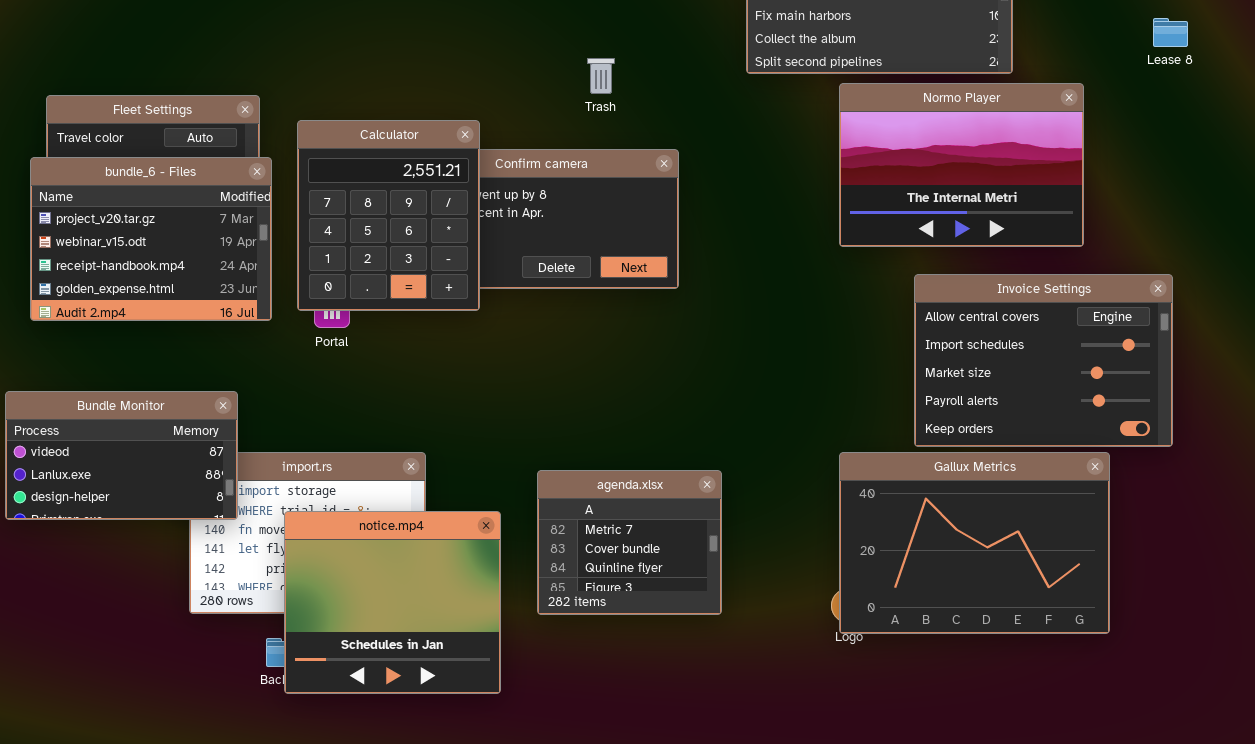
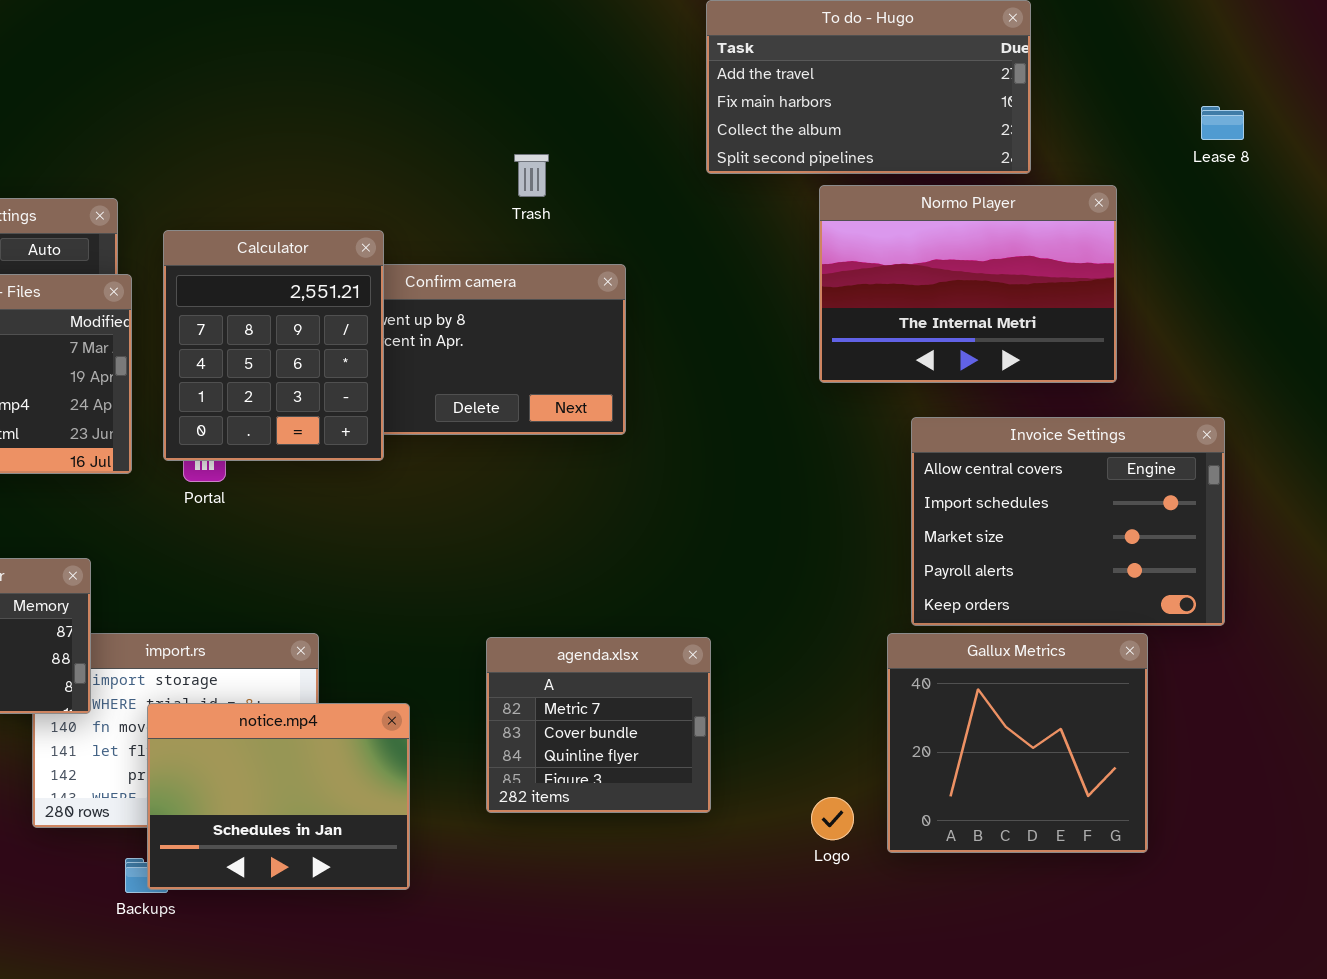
Gallux Metrics: [839,452,1110,634] -> [887,633,1148,853], resized
agenda.xlsx: [537,470,722,615] -> [486,637,711,813], moved
notice.mp4: [284,511,501,694] -> [147,703,410,890], resized

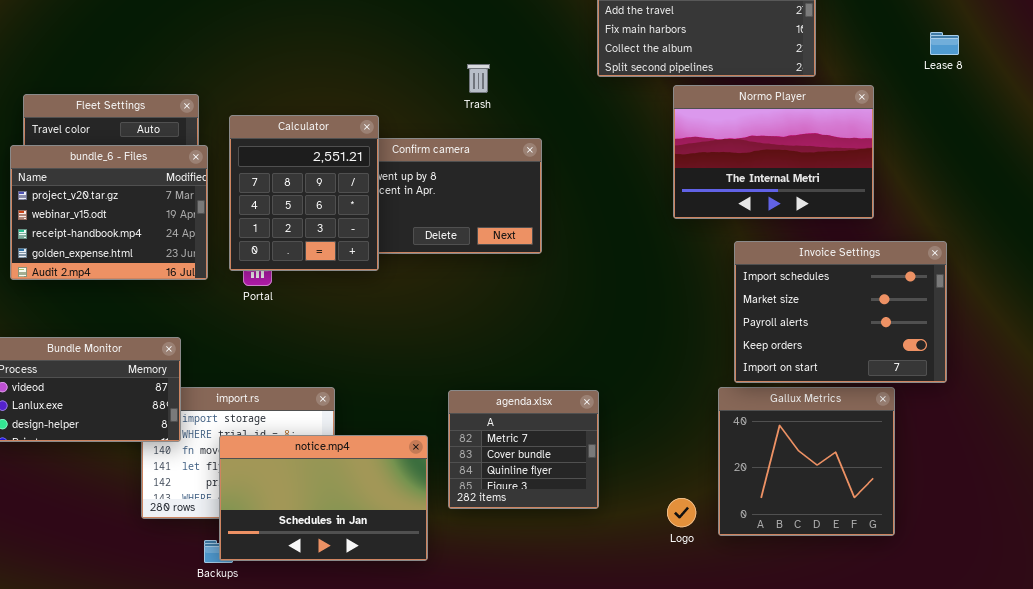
Invoice Settings: [911,417,1225,626] -> [734,241,947,383], scrolled down 1 row
notice.mp4: [147,703,410,890] -> [219,435,428,561], resized

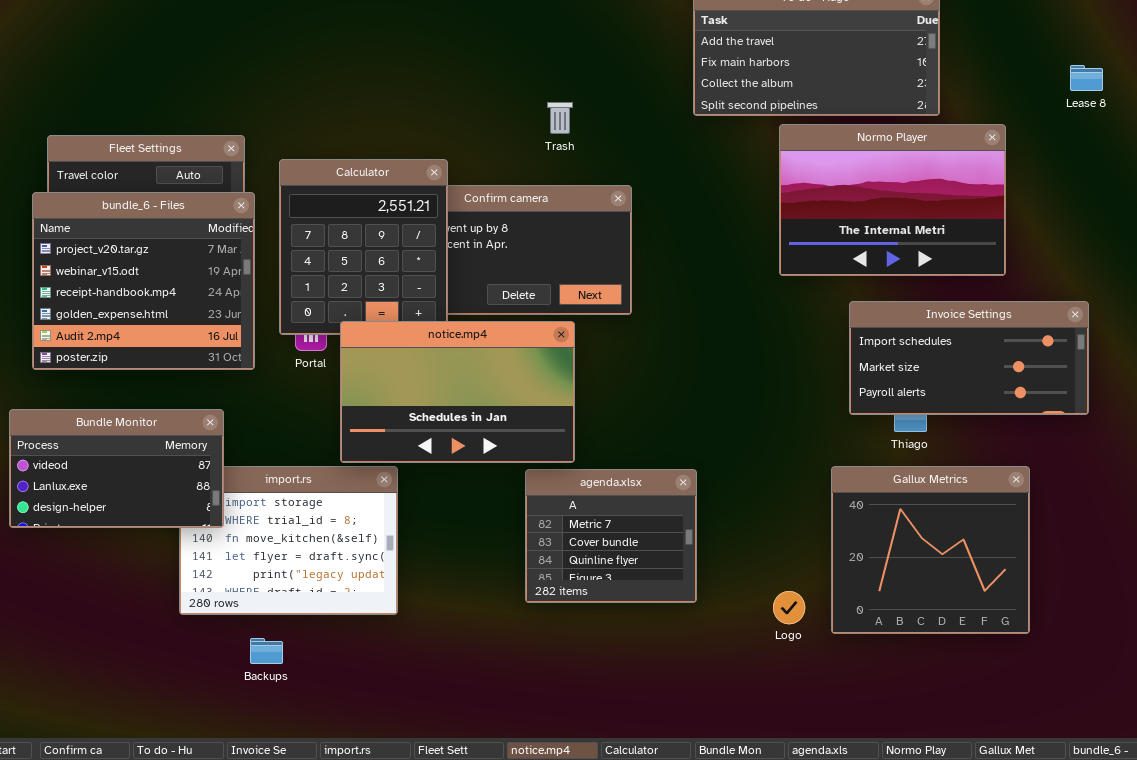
bundle_6 - Files: [10,145,208,280] -> [32,192,255,370], resized
Invoice Settings: [734,241,947,383] -> [849,301,1089,415], resized
notice.mp4: [219,435,428,561] -> [340,321,575,463], moved

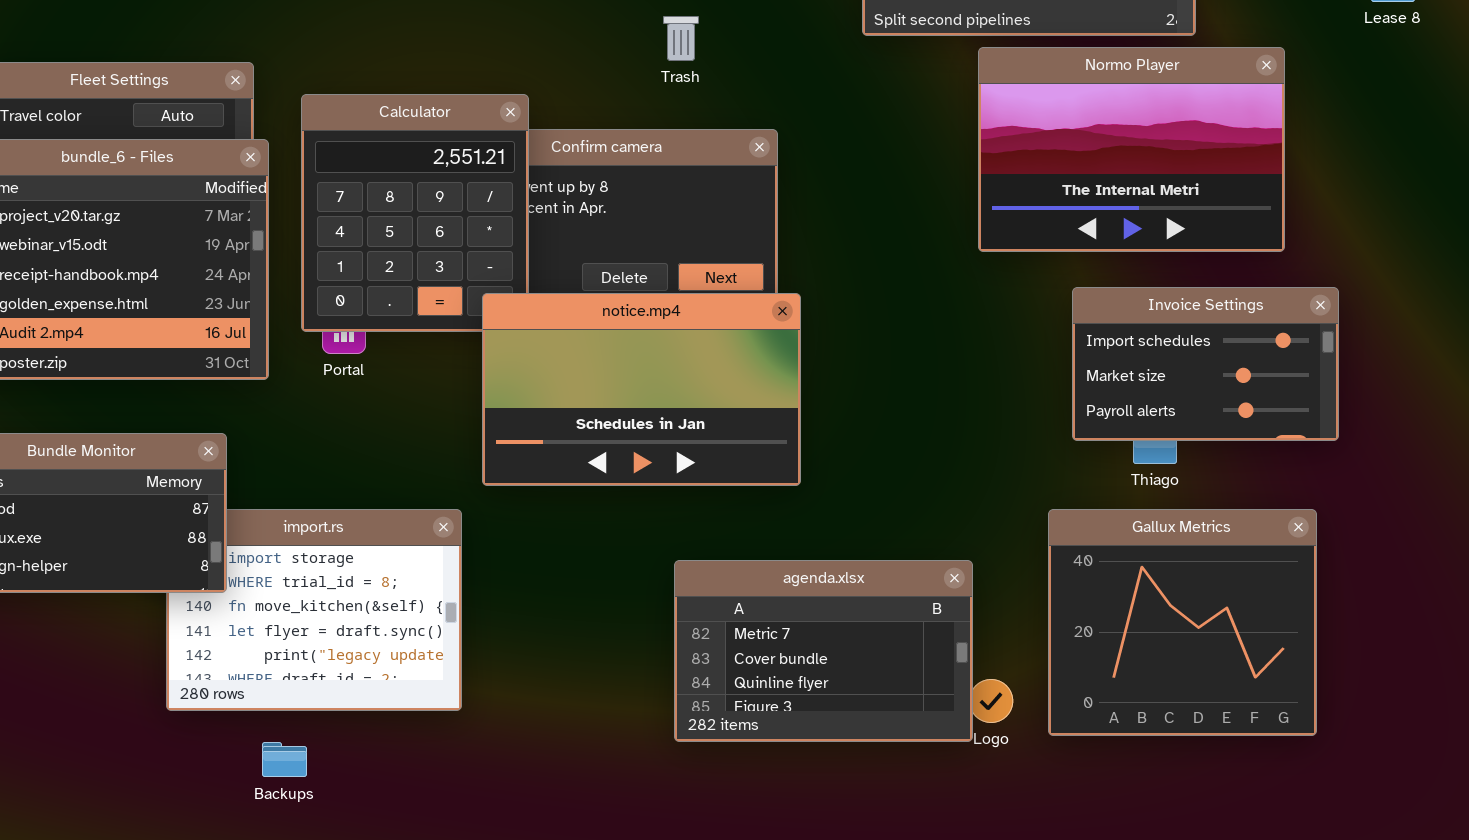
Invoice Settings: [849,301,1089,415] -> [1072,287,1339,441], resized
notice.mp4: [340,321,575,463] -> [482,293,801,486], moved
agenda.xlsx: [525,469,697,603] -> [674,560,973,742], moved, resized

